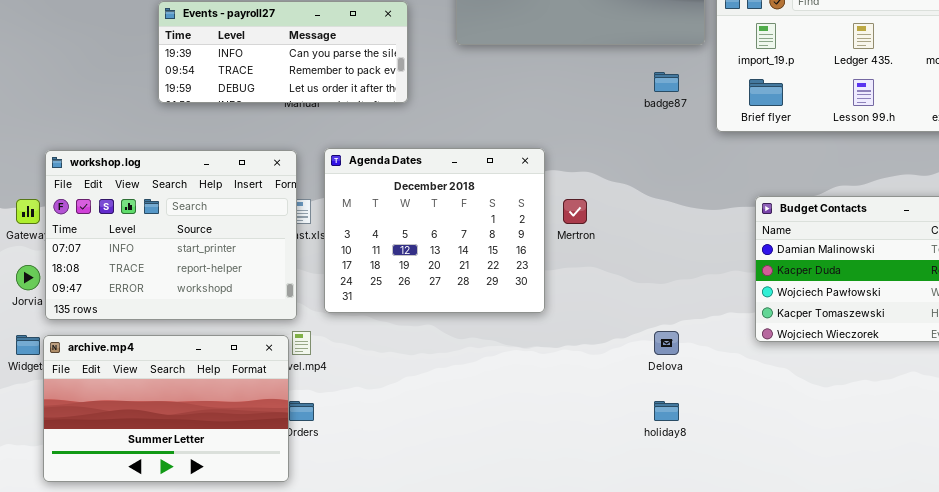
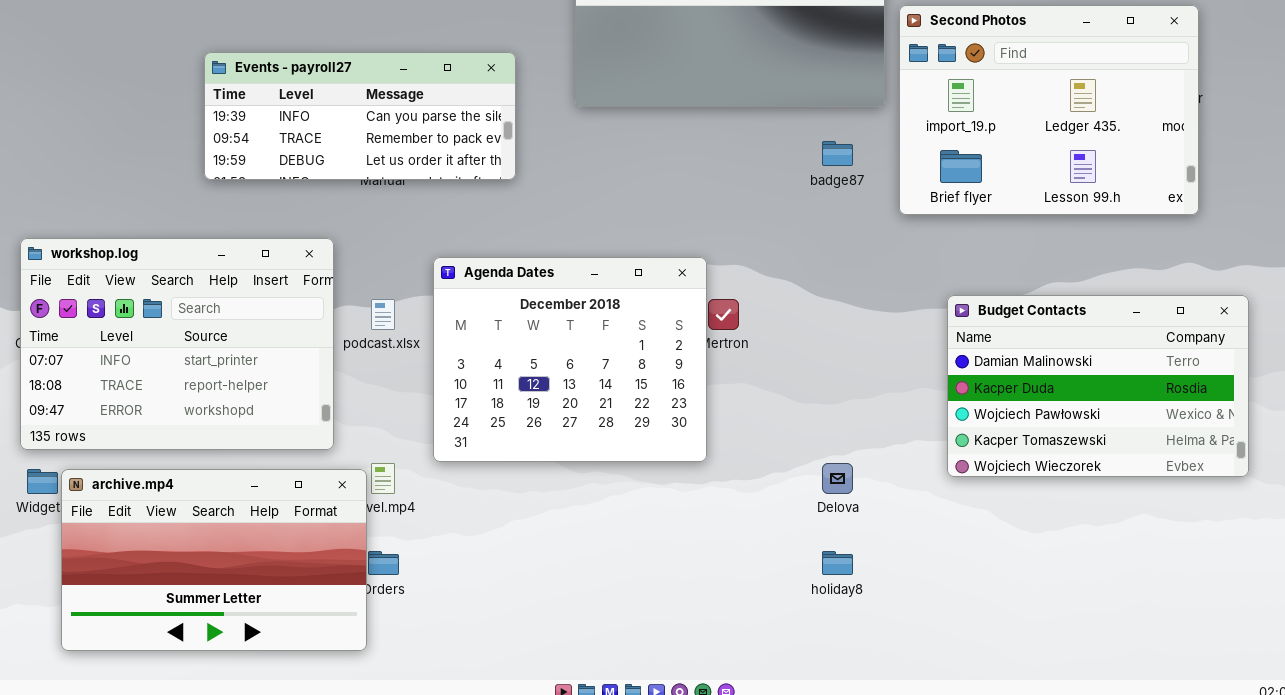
Agenda Dates: [324,148,545,313] -> [433,257,707,462], moved
workshop.log: [45,150,297,320] -> [20,238,334,450], moved

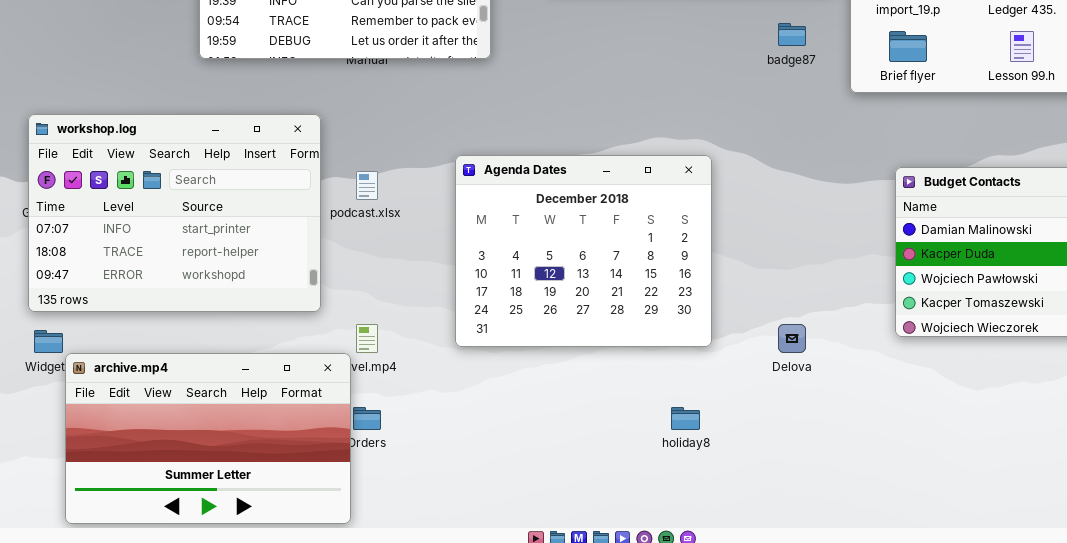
Agenda Dates: [433,257,707,462] -> [455,155,712,347], moved
archive.mp4: [61,469,367,651] -> [65,353,351,524], moved
holiday8: [822,551,853,575] -> [671,407,700,430], moved

